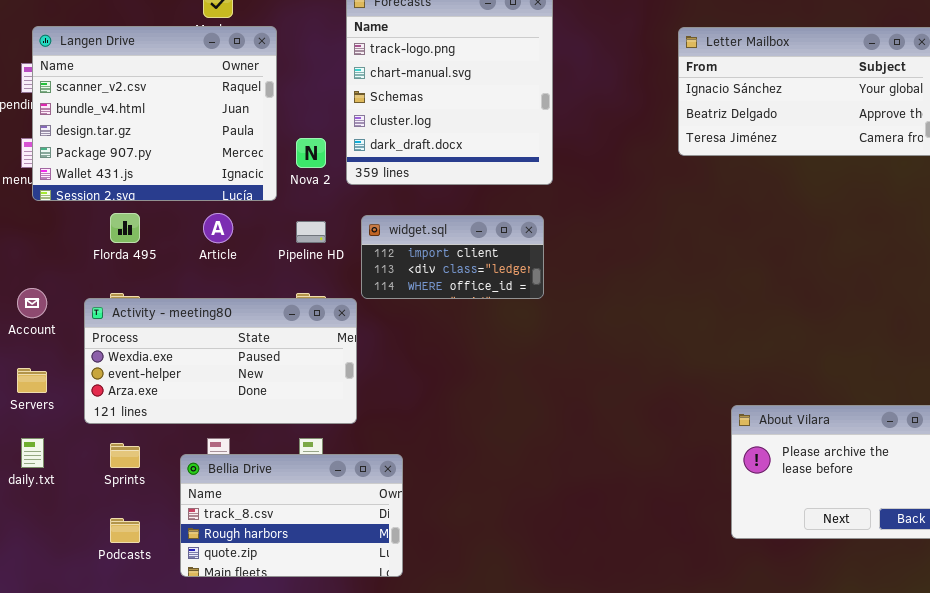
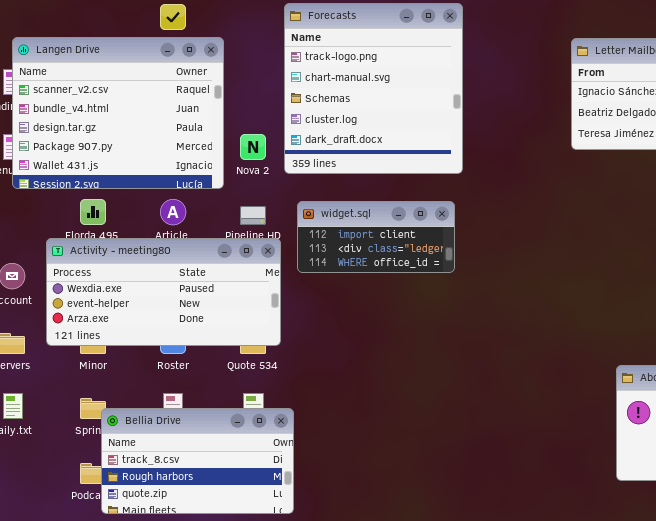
Activity - meeting80: [84,298,357,424] -> [46,238,281,346], moved
Bellia Drive: [180,454,403,577] -> [101,408,294,514], moved

